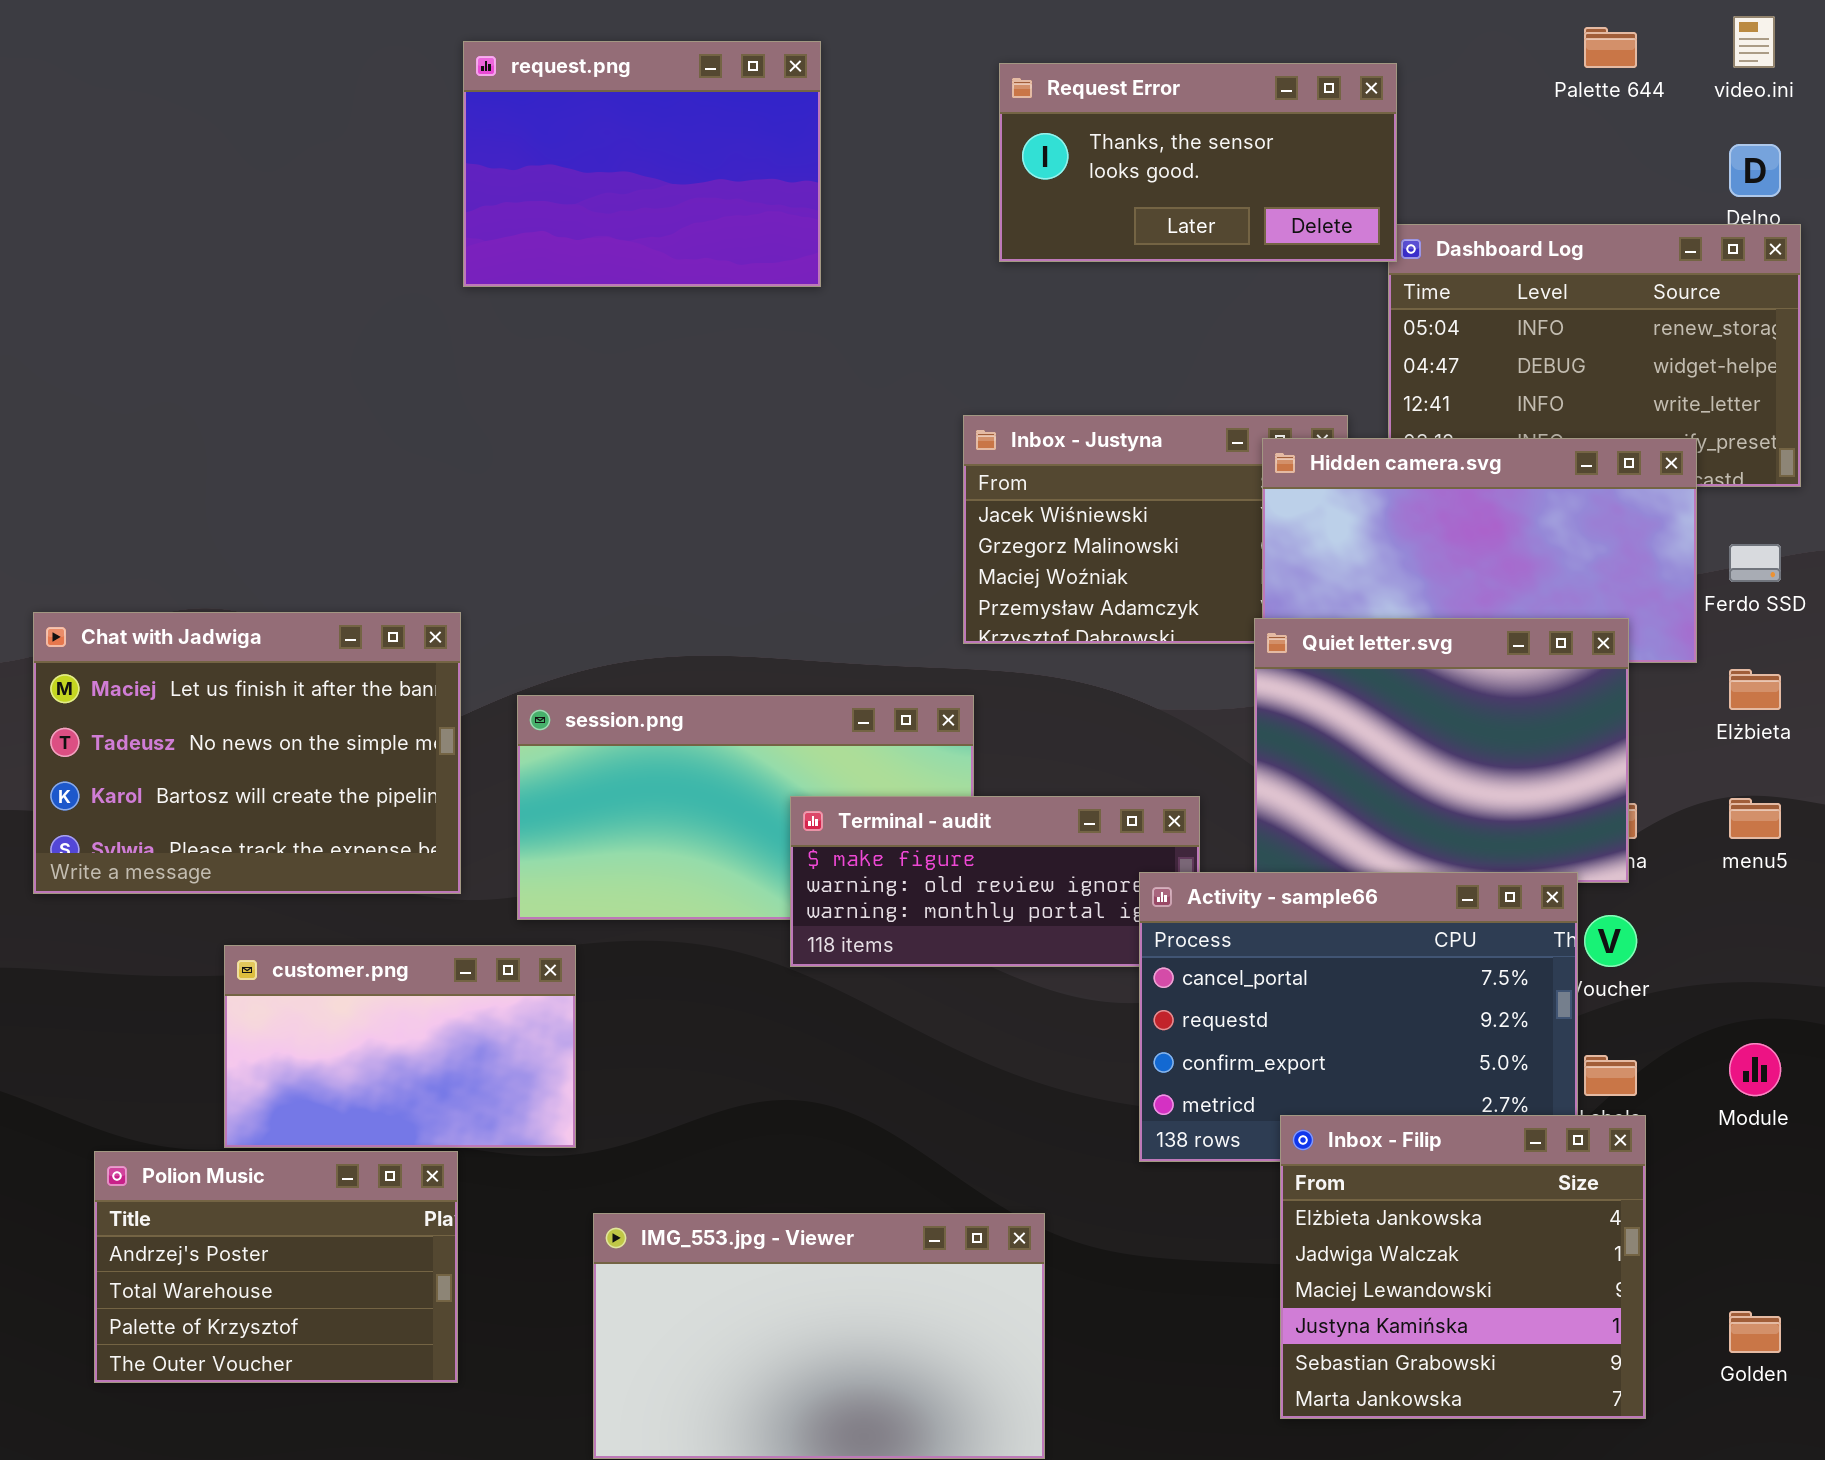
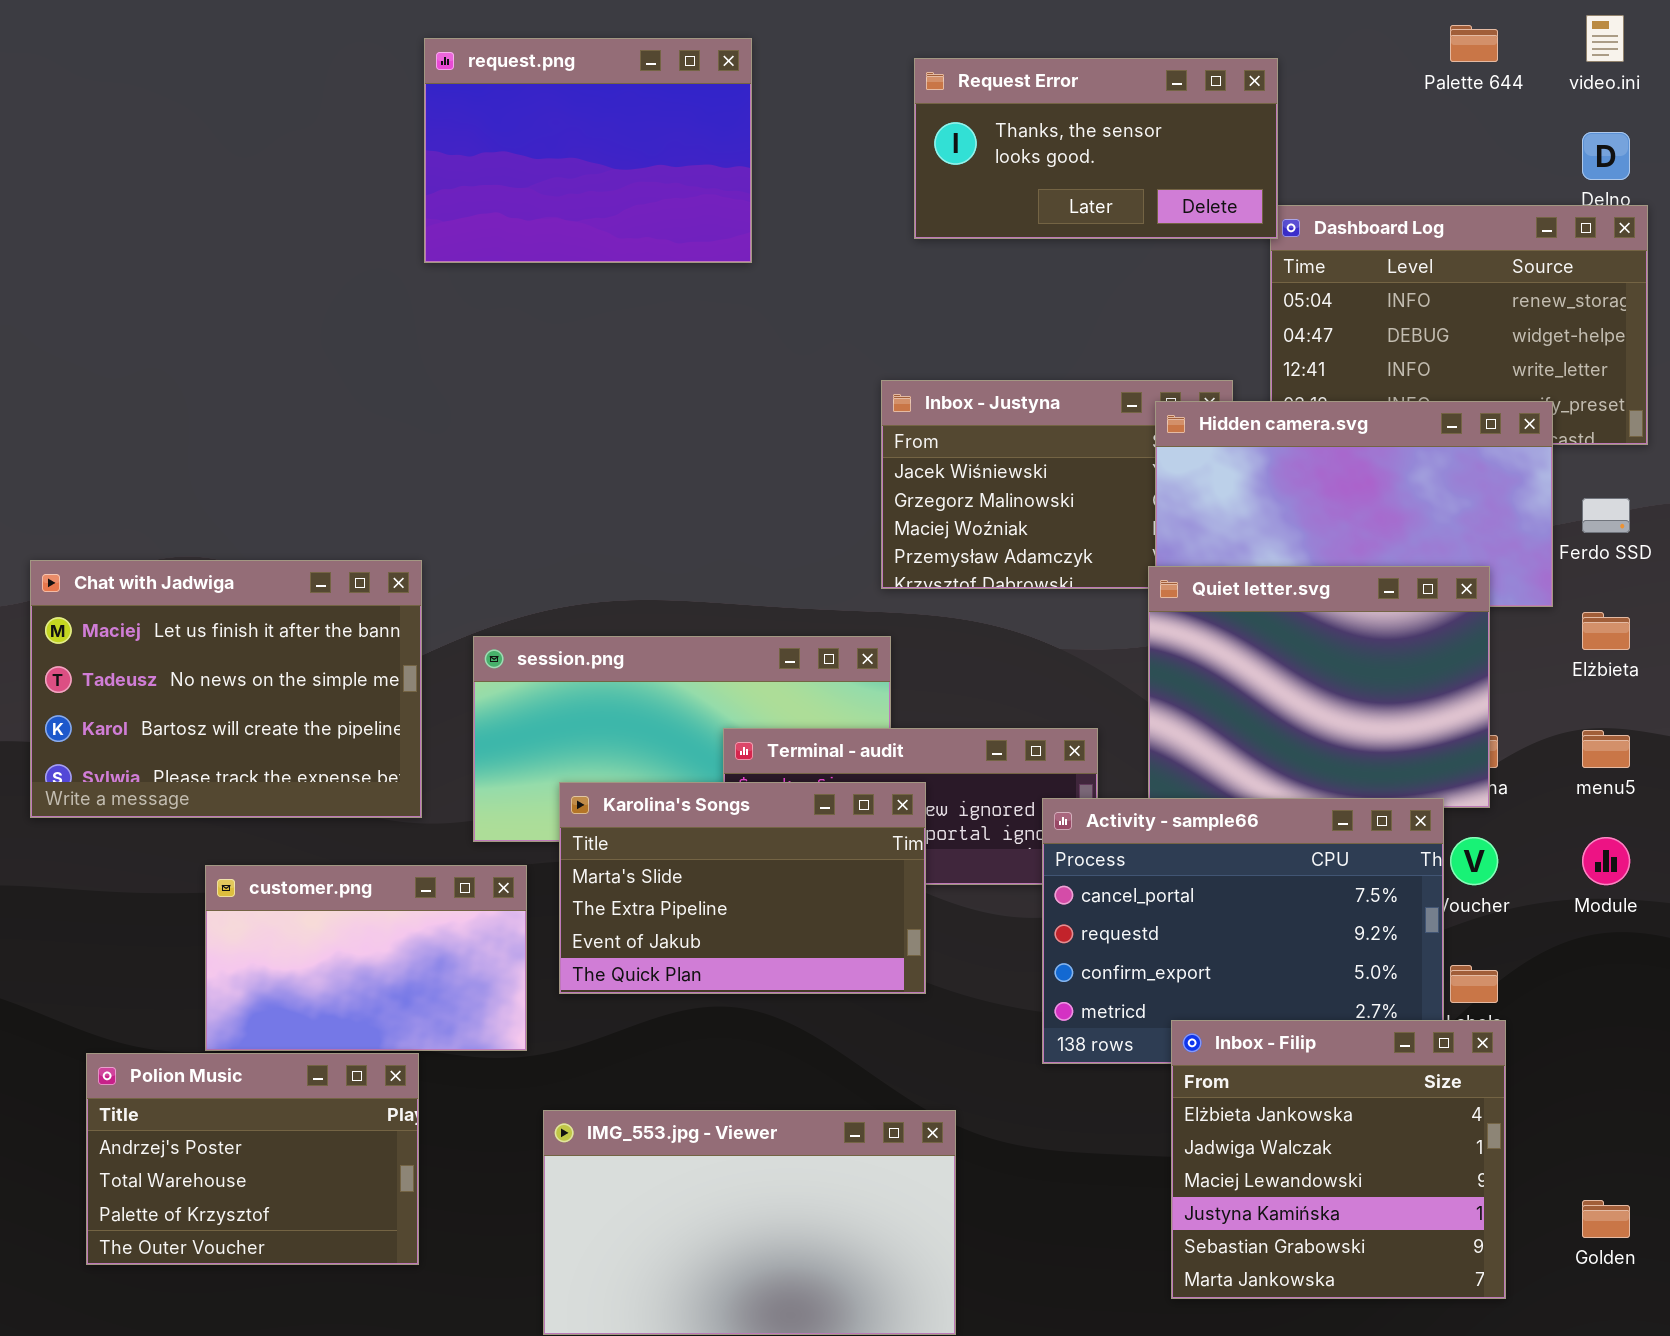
Karolina's Songs: none -> [559,782,926,994], opened
Module: [1729,1043,1781,1096] -> [1582,837,1630,885], moved

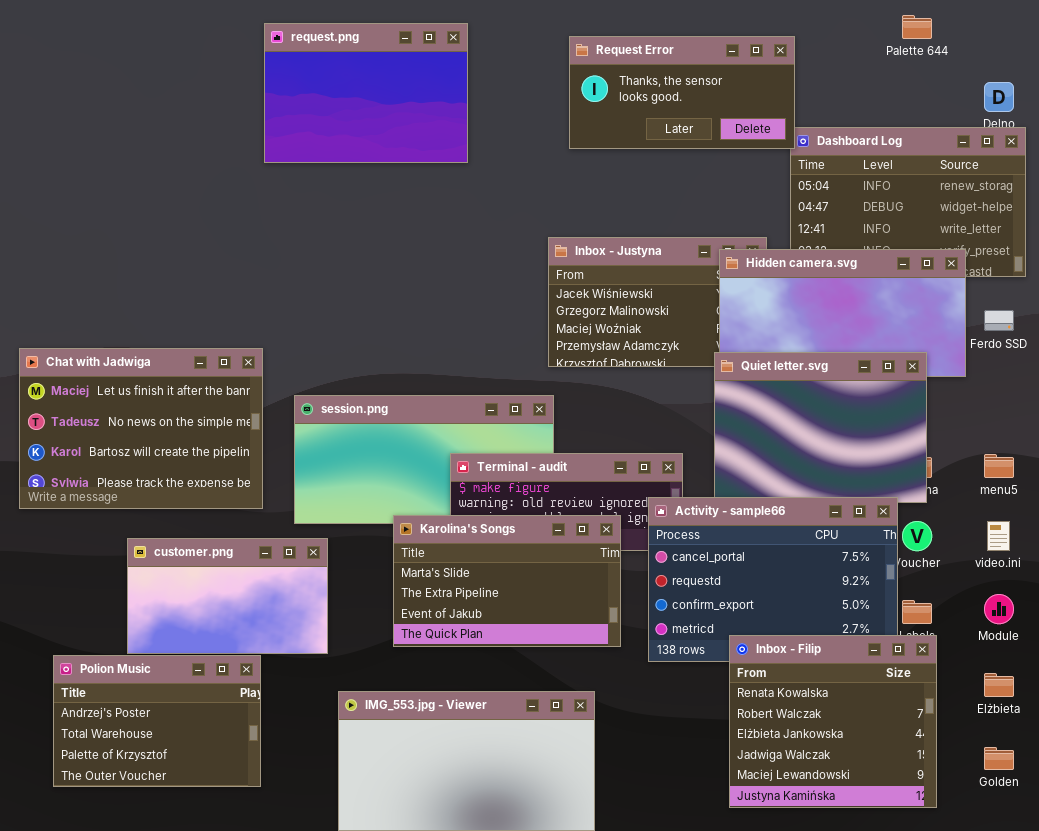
video.ini: [1586,15,1624,62] -> [987,521,1010,551], moved
Elżbieta: [1582,612,1630,650] -> [984,673,1014,697], moved
Karolina's Songs: [559,782,926,994] -> [393,515,621,647], moved
Module: [1582,837,1630,885] -> [984,594,1014,624], moved
Inbox - Filip: [1171,1020,1506,1299] -> [729,635,937,808], scrolled up 2 rows

